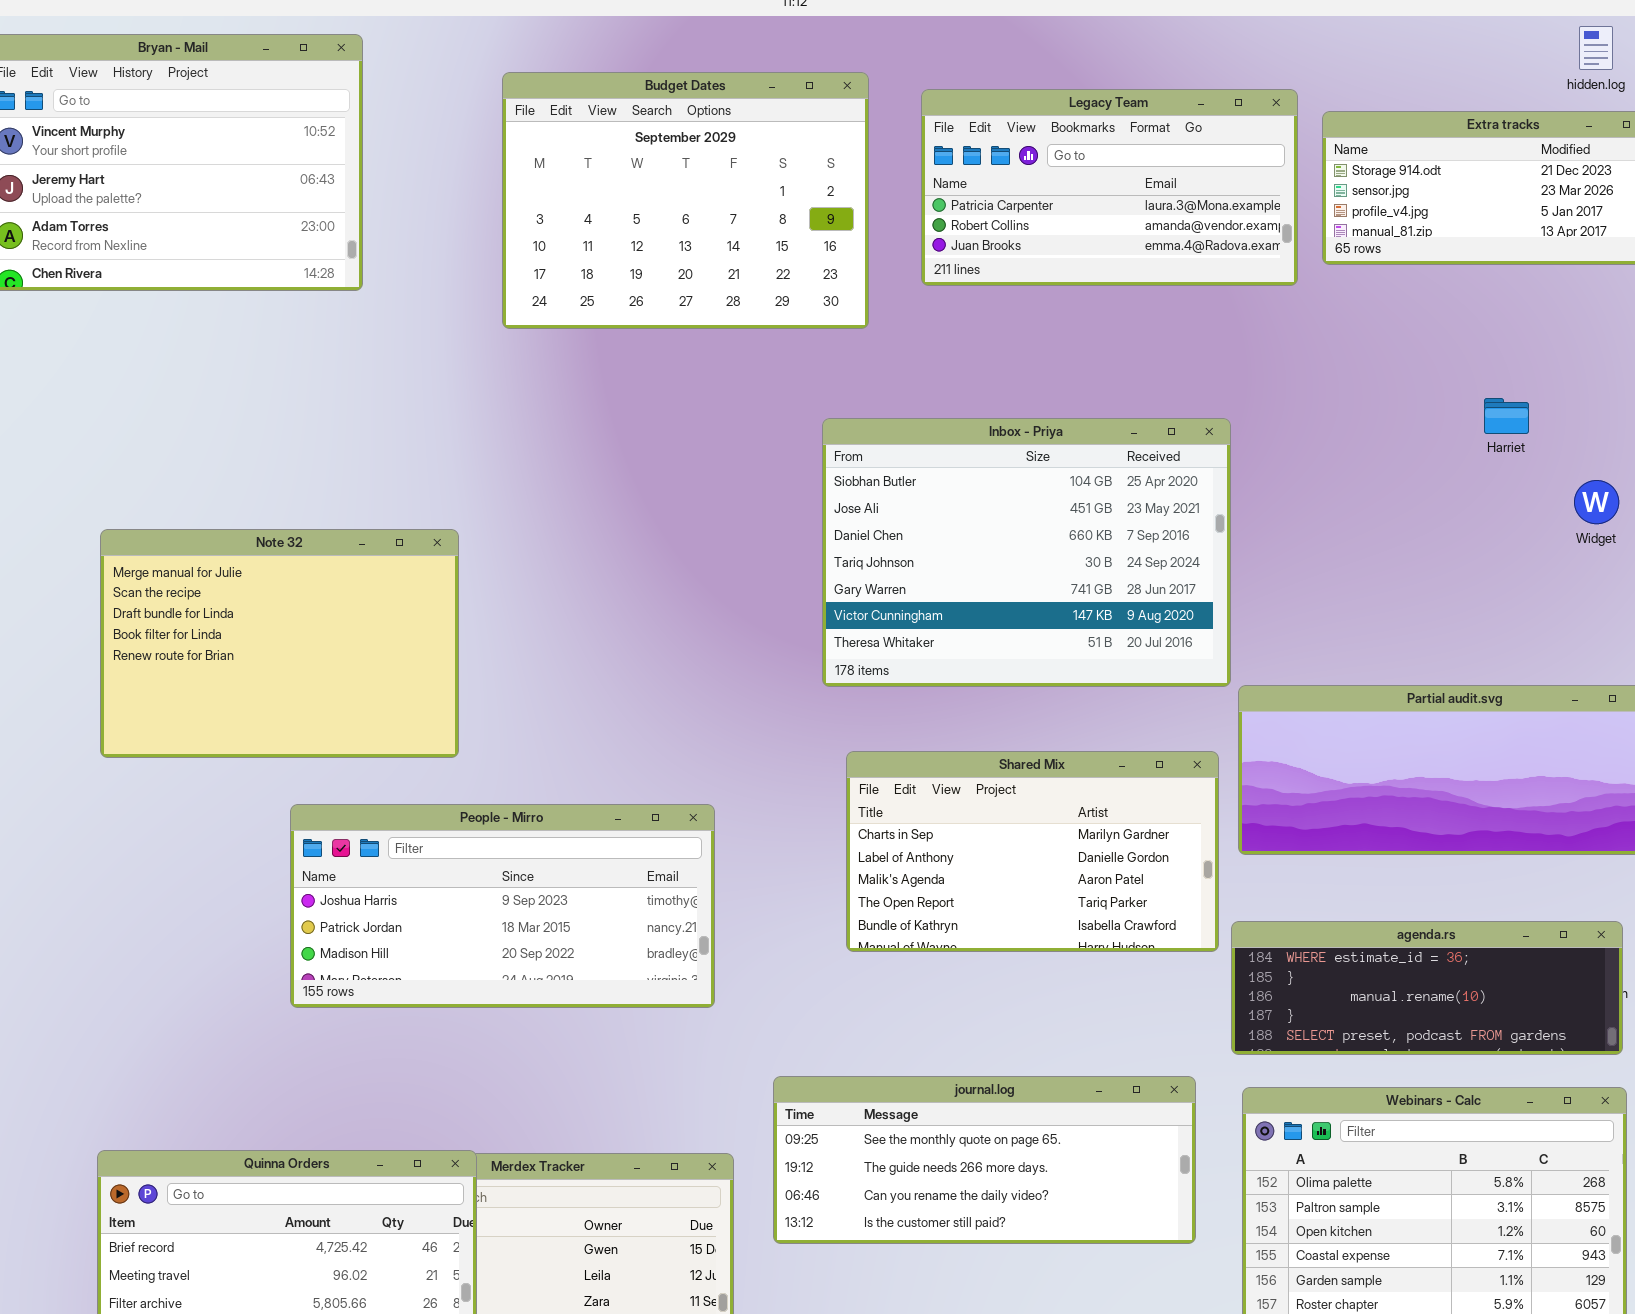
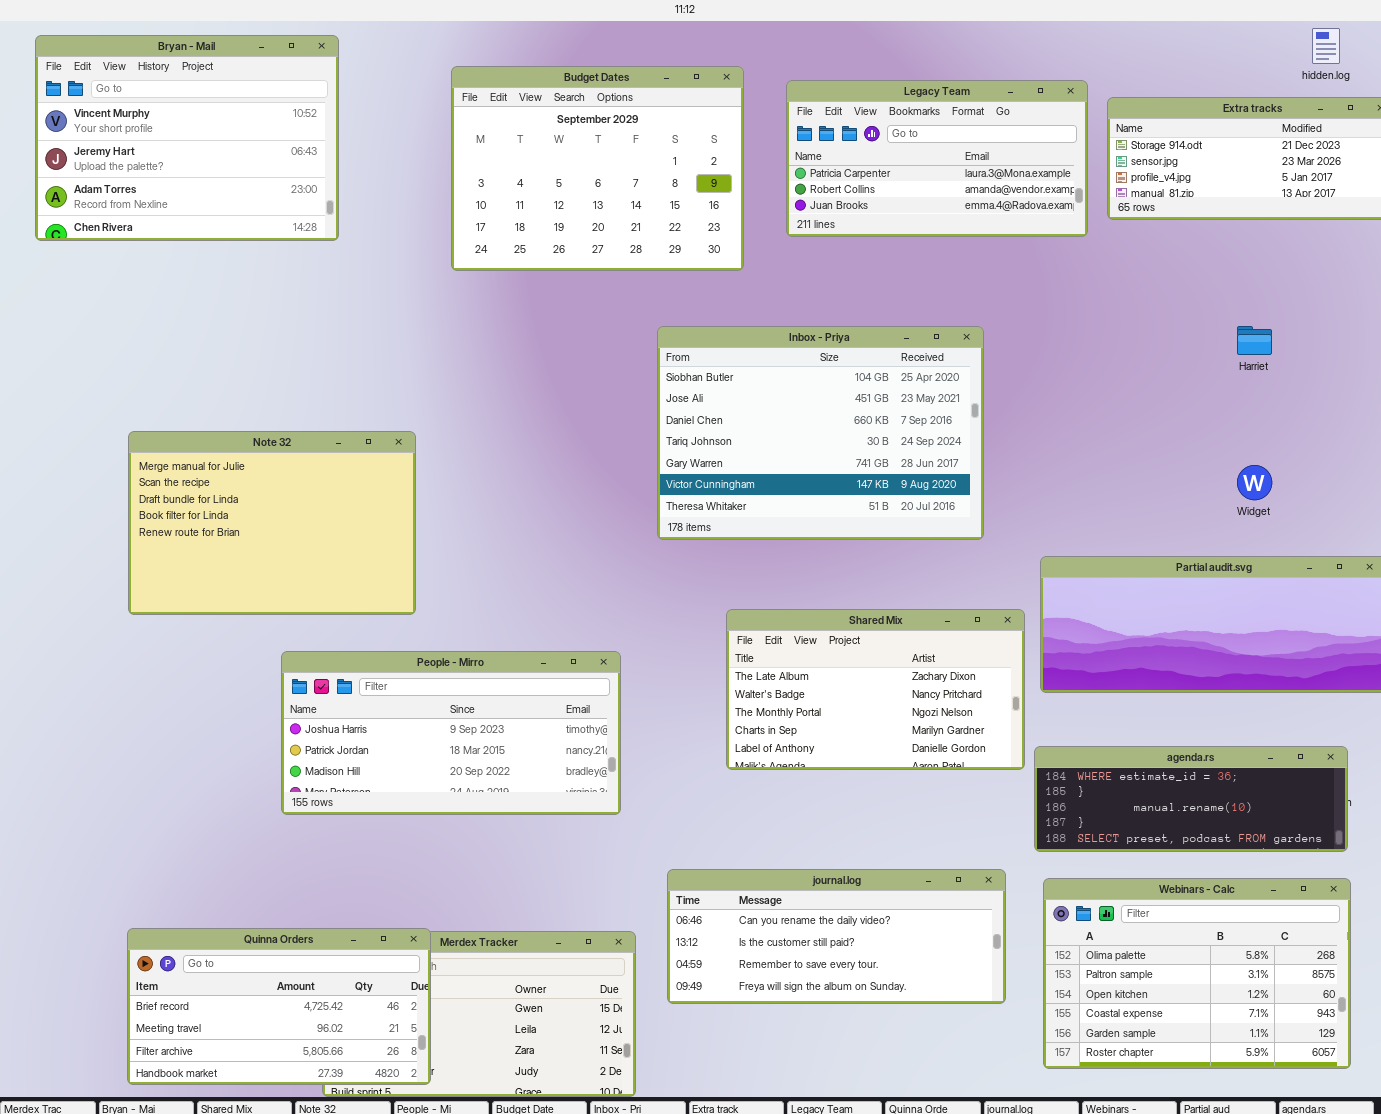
Inbox - Priya: [822,418,1231,687] -> [657,326,984,540], moved
Widget: [1574,480,1619,524] -> [1237,465,1272,500], moved
Shared Mix: [846,751,1219,952] -> [726,609,1025,770], scrolled up 3 rows
journal.log: [773,1076,1196,1244] -> [667,869,1006,1004], scrolled down 2 rows

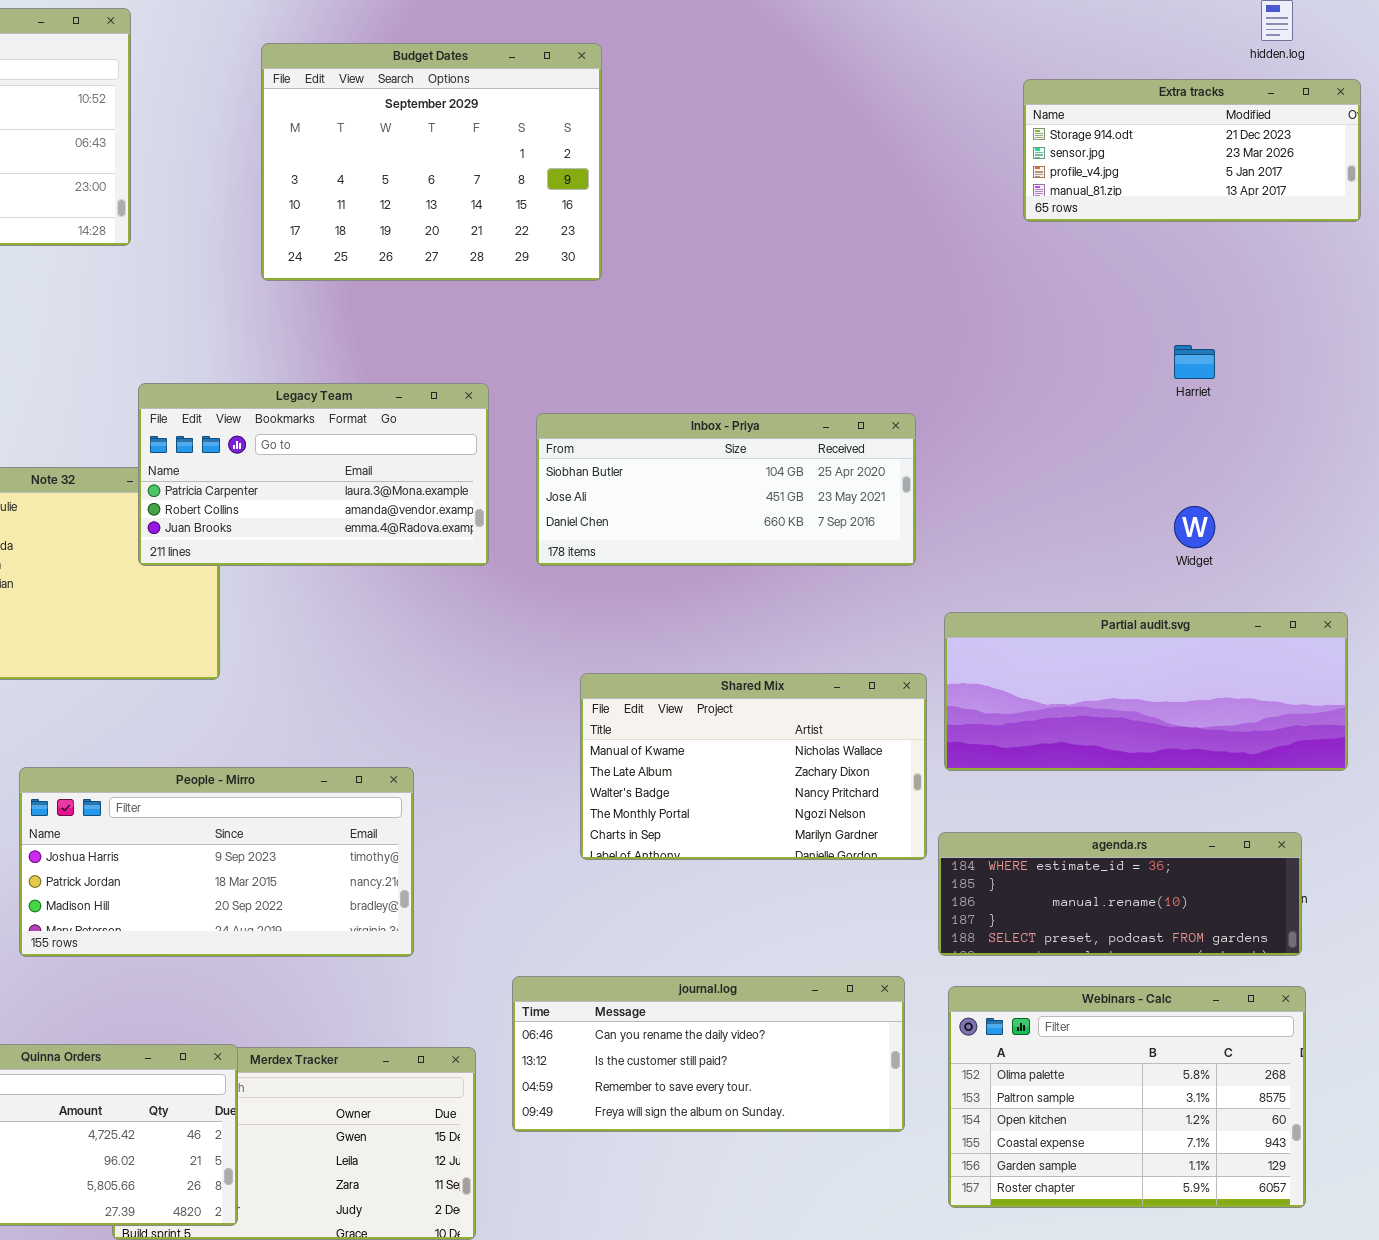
Legacy Team: [786,80,1088,237] -> [138,383,489,566], moved
Inbox - Priya: [657,326,984,540] -> [536,413,916,566], moved, resized
Shared Mix: [726,609,1025,770] -> [580,673,927,860], scrolled up 1 row
People - Mirro: [281,651,621,815] -> [19,767,414,957], moved

